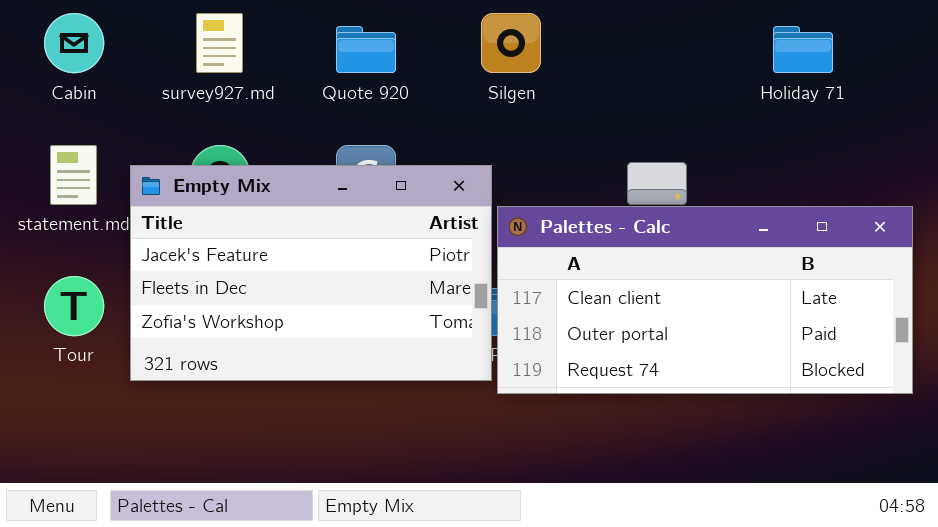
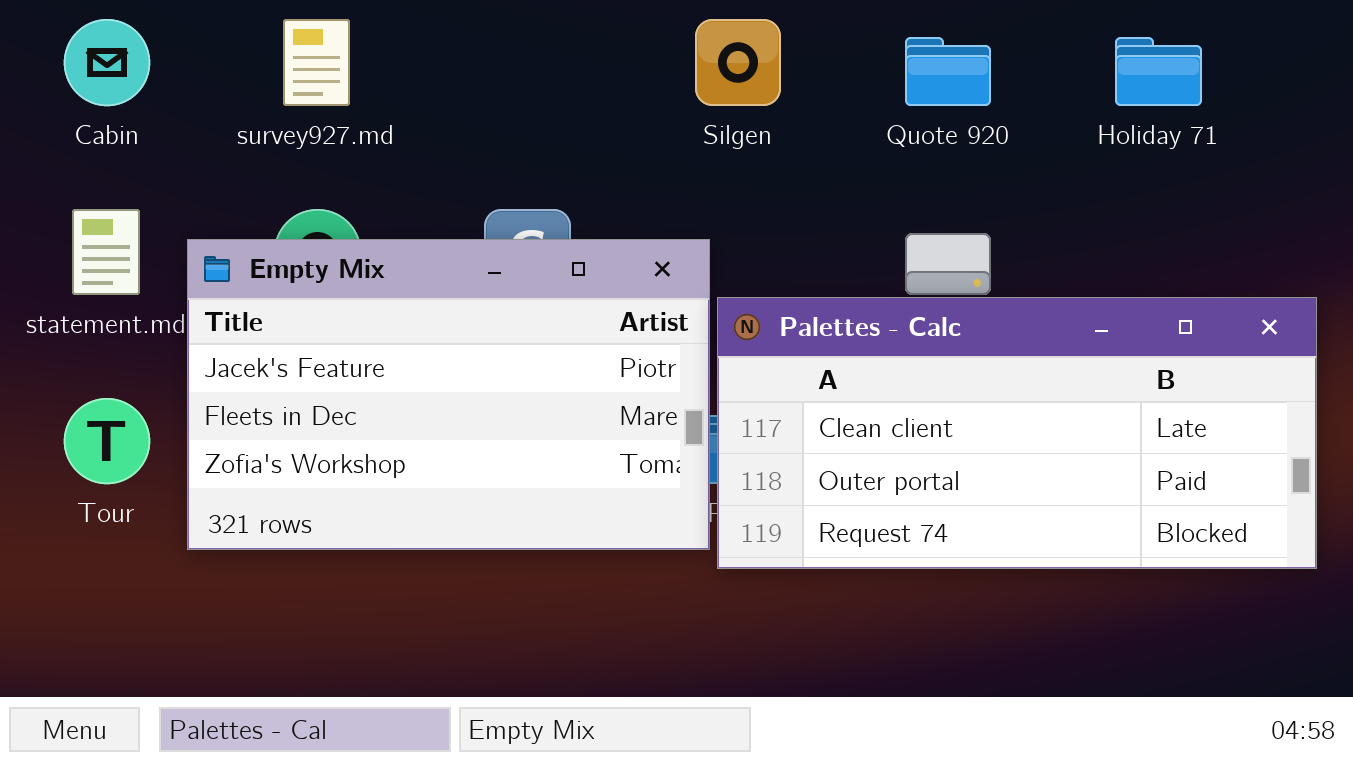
Quote 920: [336,26,396,73] -> [905,37,991,106], moved

